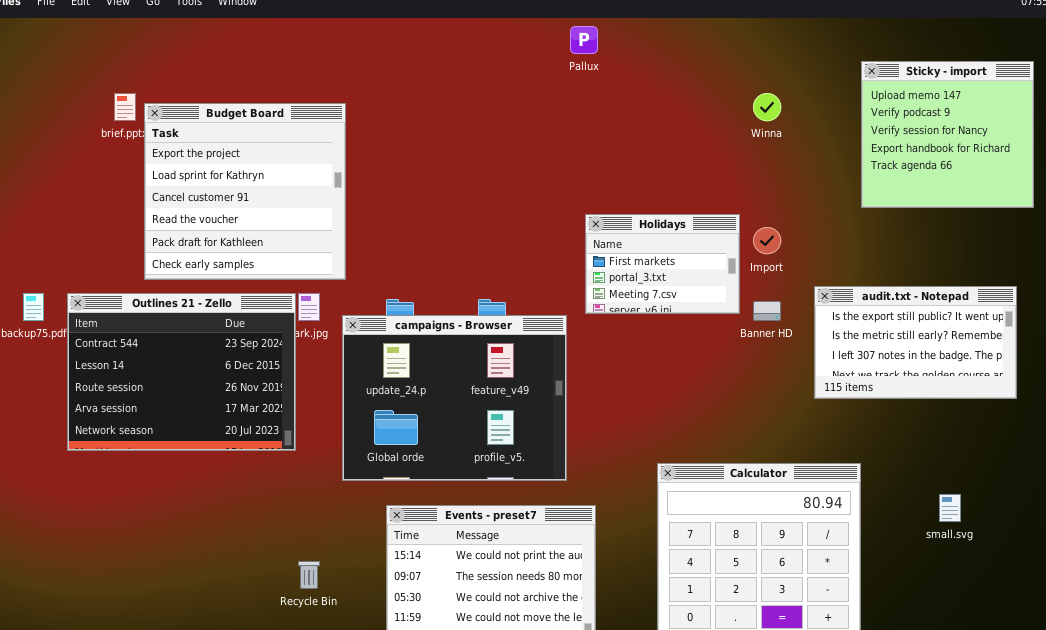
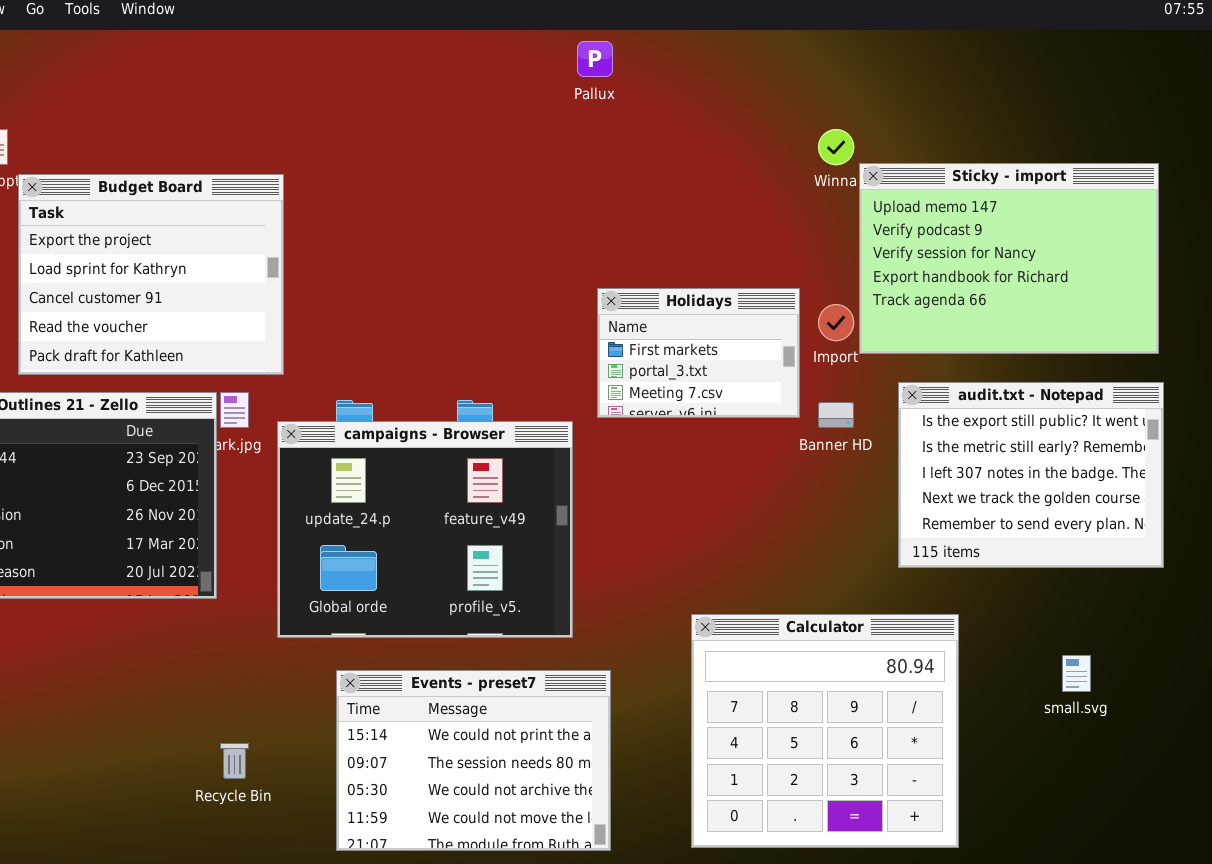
Sticky - import: [861,61,1034,208] -> [859,163,1159,354], moved, resized
Budget Board: [144,103,346,280] -> [18,174,284,375], resized
audit.txt - Notepad: [814,286,1017,399] -> [898,382,1164,568], resized

